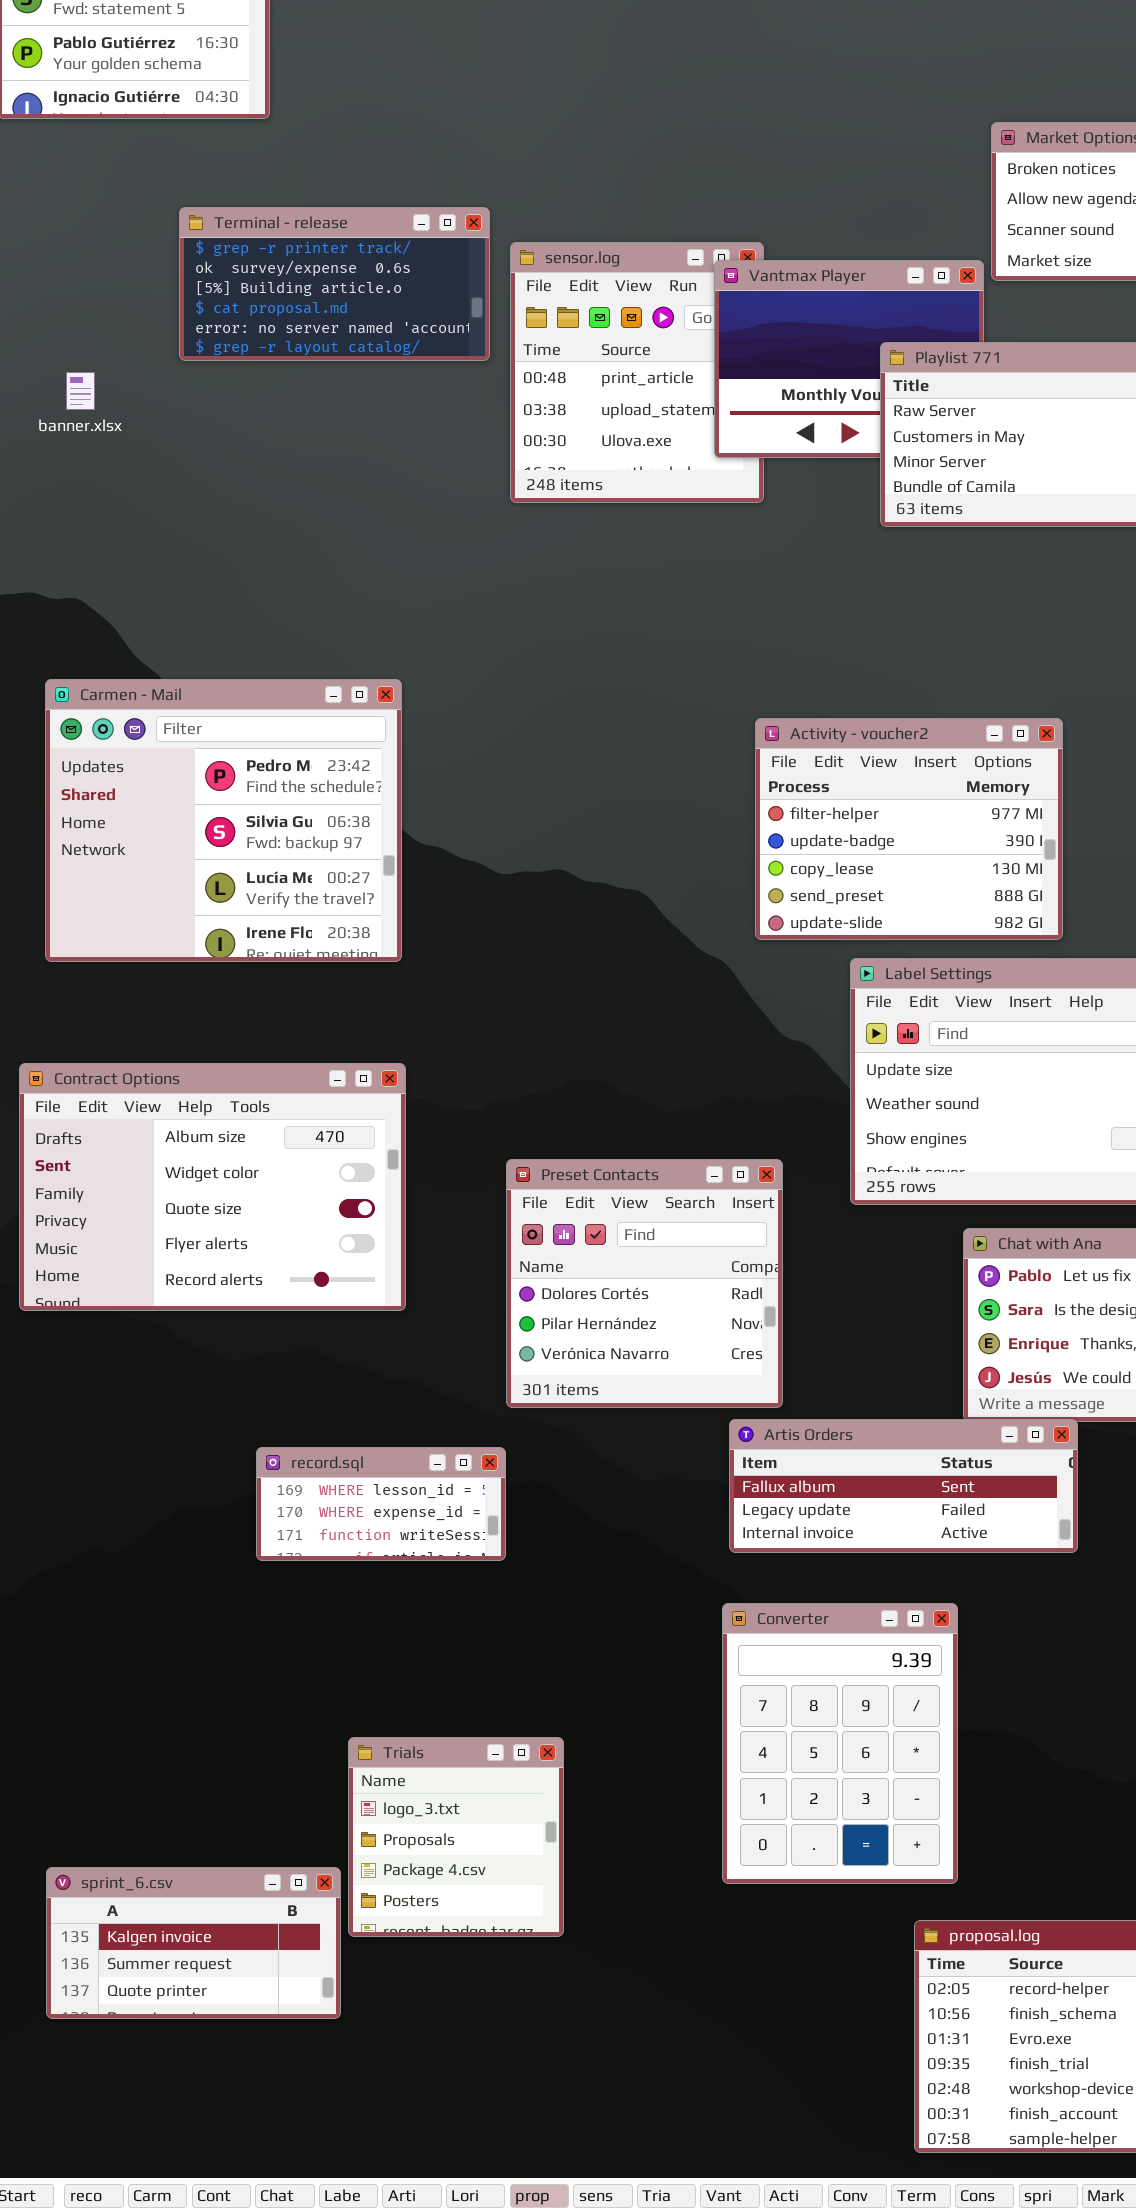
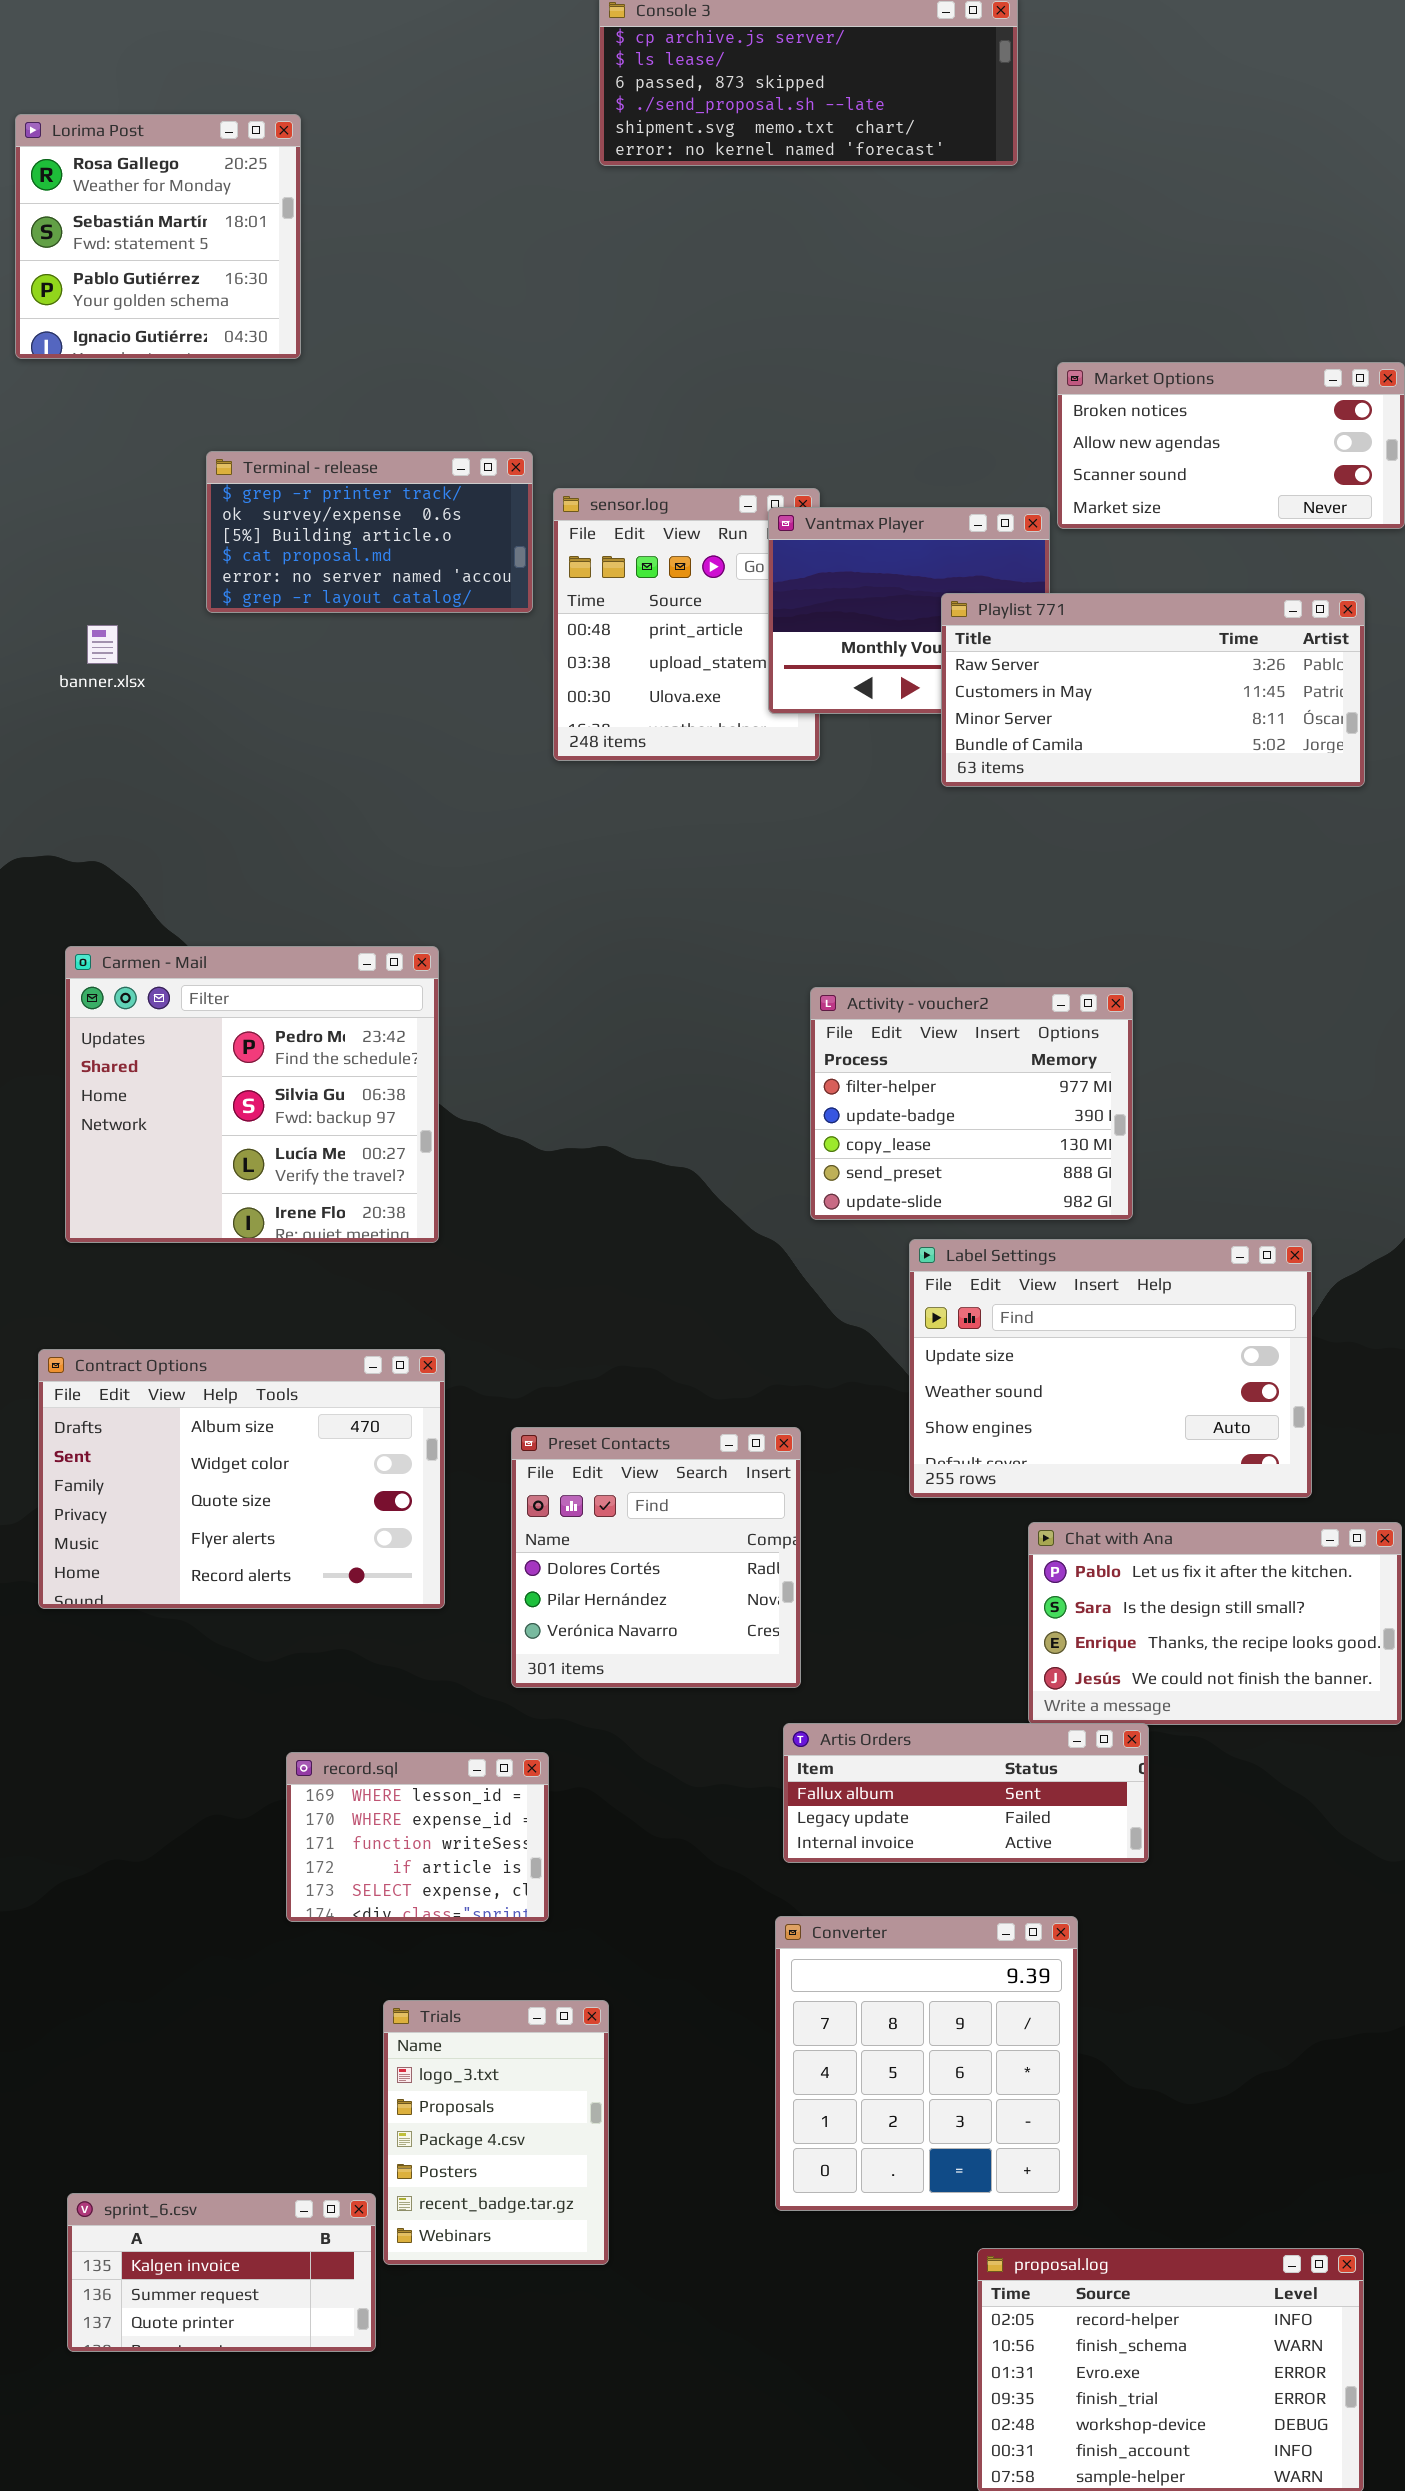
Preset Contacts: [506,1159,783,1408] -> [511,1427,801,1688], moved
record.sql: [256,1447,506,1561] -> [286,1752,549,1922], resized
Converter: [722,1603,958,1884] -> [775,1916,1078,2211], resized
Trials: [348,1737,564,1937] -> [383,2000,609,2265], resized

